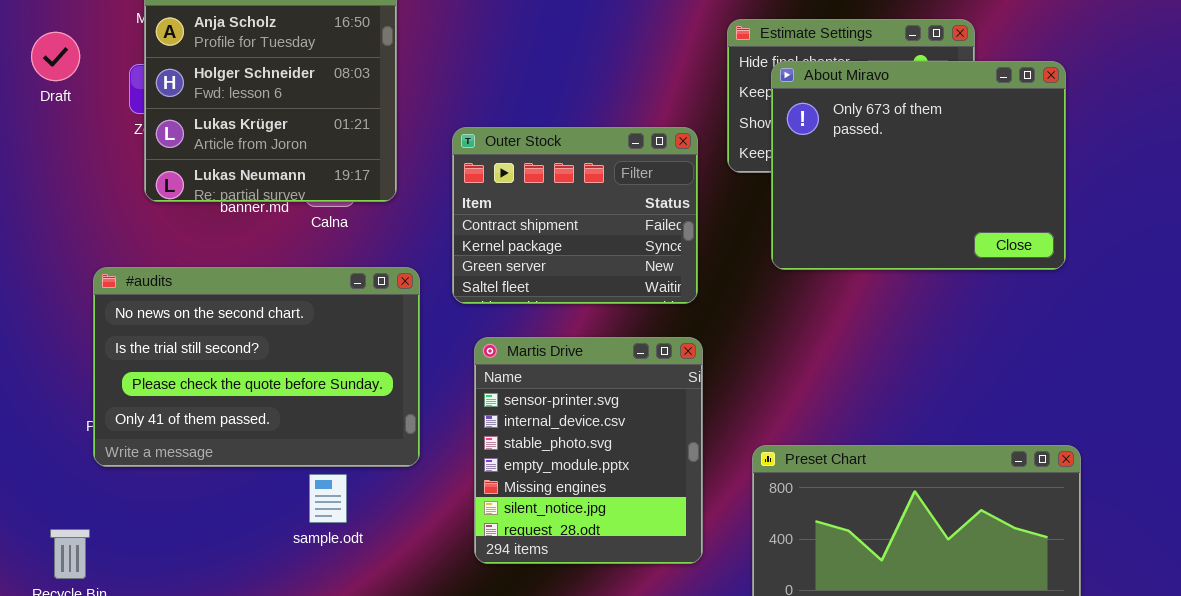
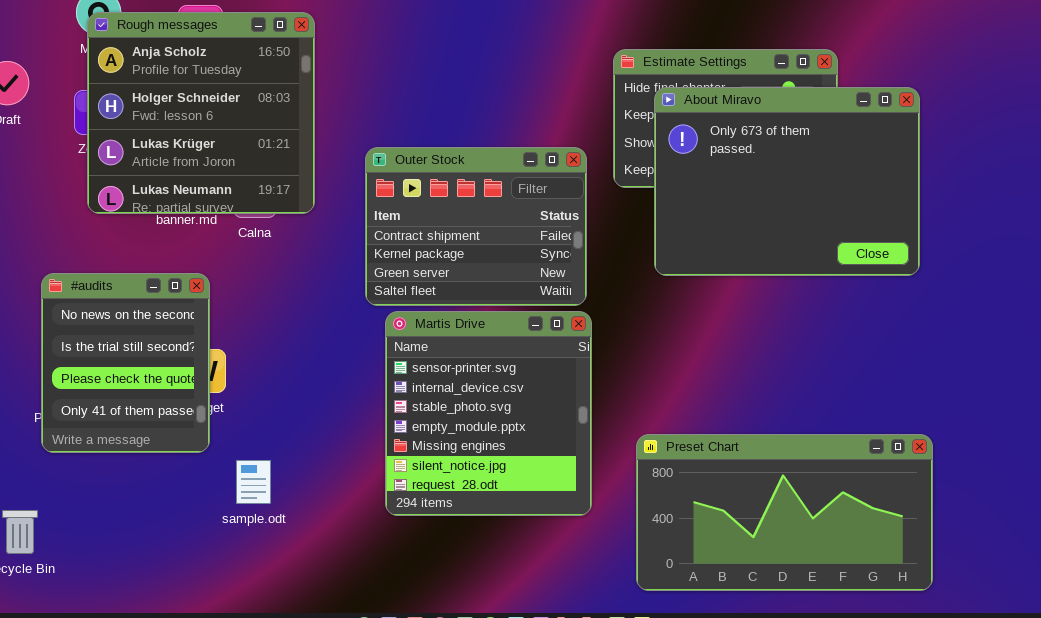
#audits: [93,267,420,467] -> [41,273,210,453], resized
Martis Drive: [474,337,703,564] -> [385,311,592,516], moved

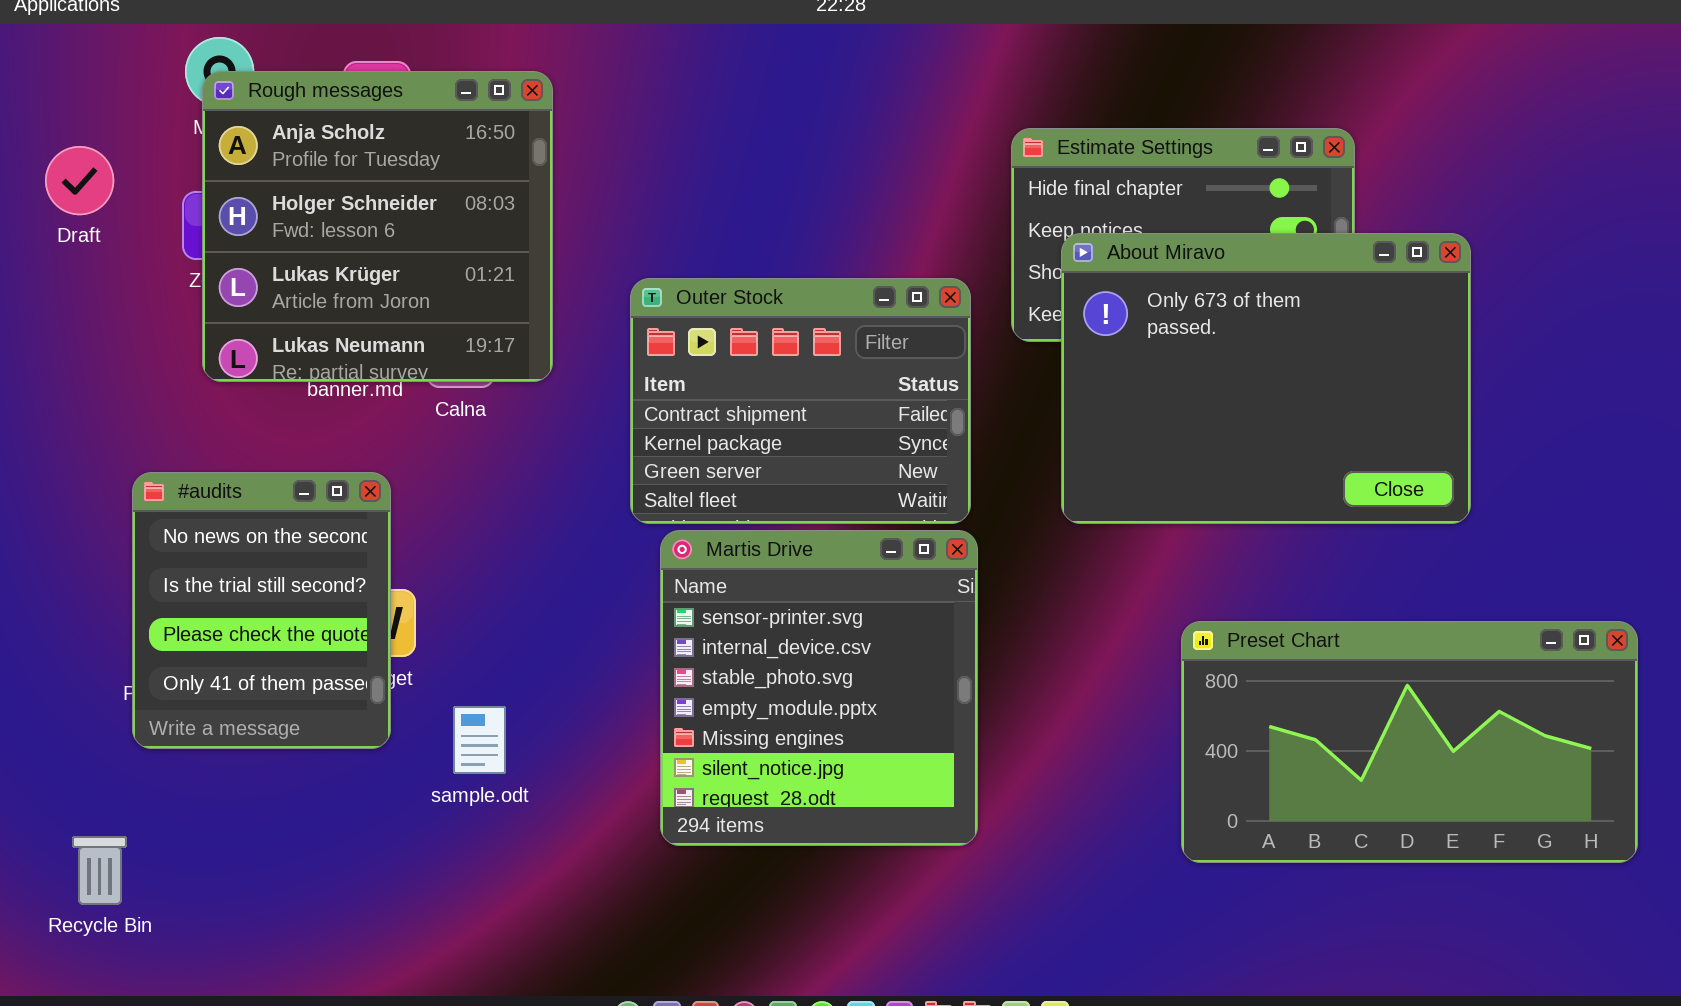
About Miravo: [654,87,920,276] -> [1061,233,1471,524], moved
Preset Chart: [636,434,933,591] -> [1181,621,1638,863], moved
sample.odt: [236,460,271,504] -> [453,706,506,774], moved

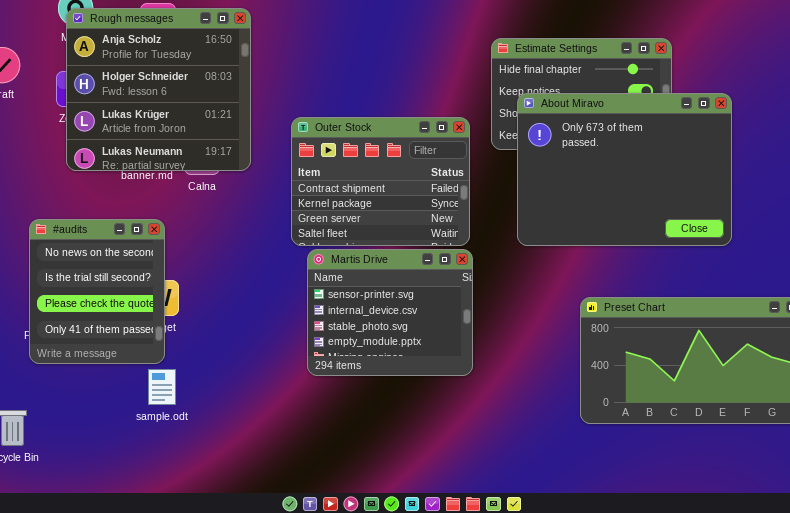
Martis Drive: [660,530,978,846] -> [307,249,473,376], resized
sample.odt: [453,706,506,774] -> [148,369,176,405], moved

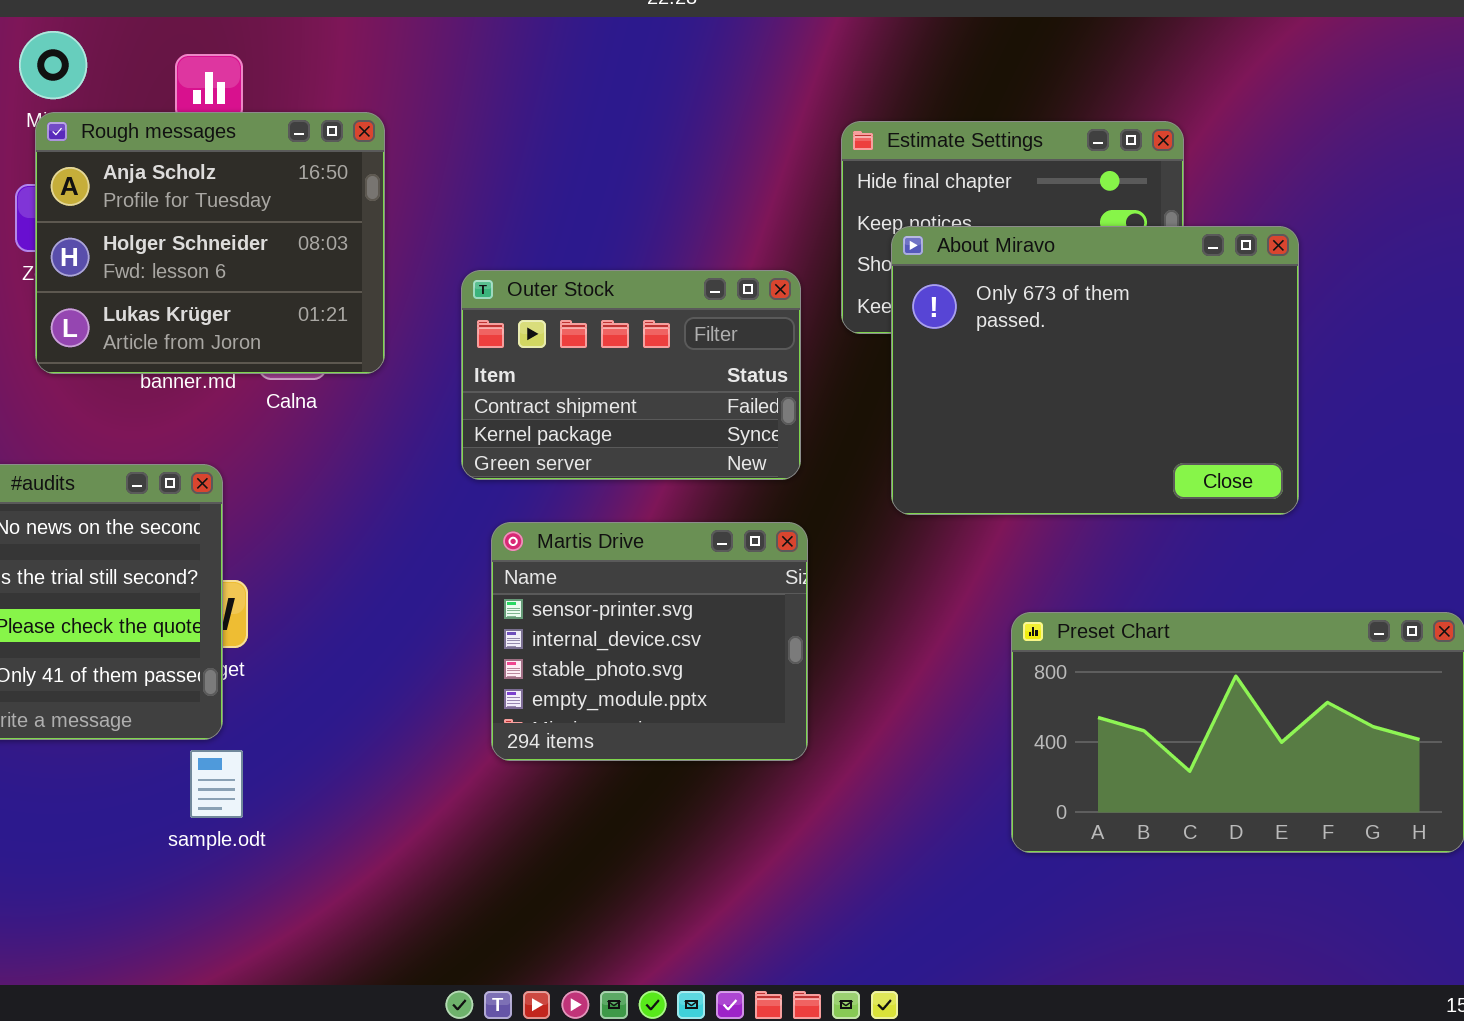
Rough messages: [66,8,251,171] -> [35,112,385,374], resized
Outer Stock: [291,117,470,246] -> [461,270,801,480], resized

